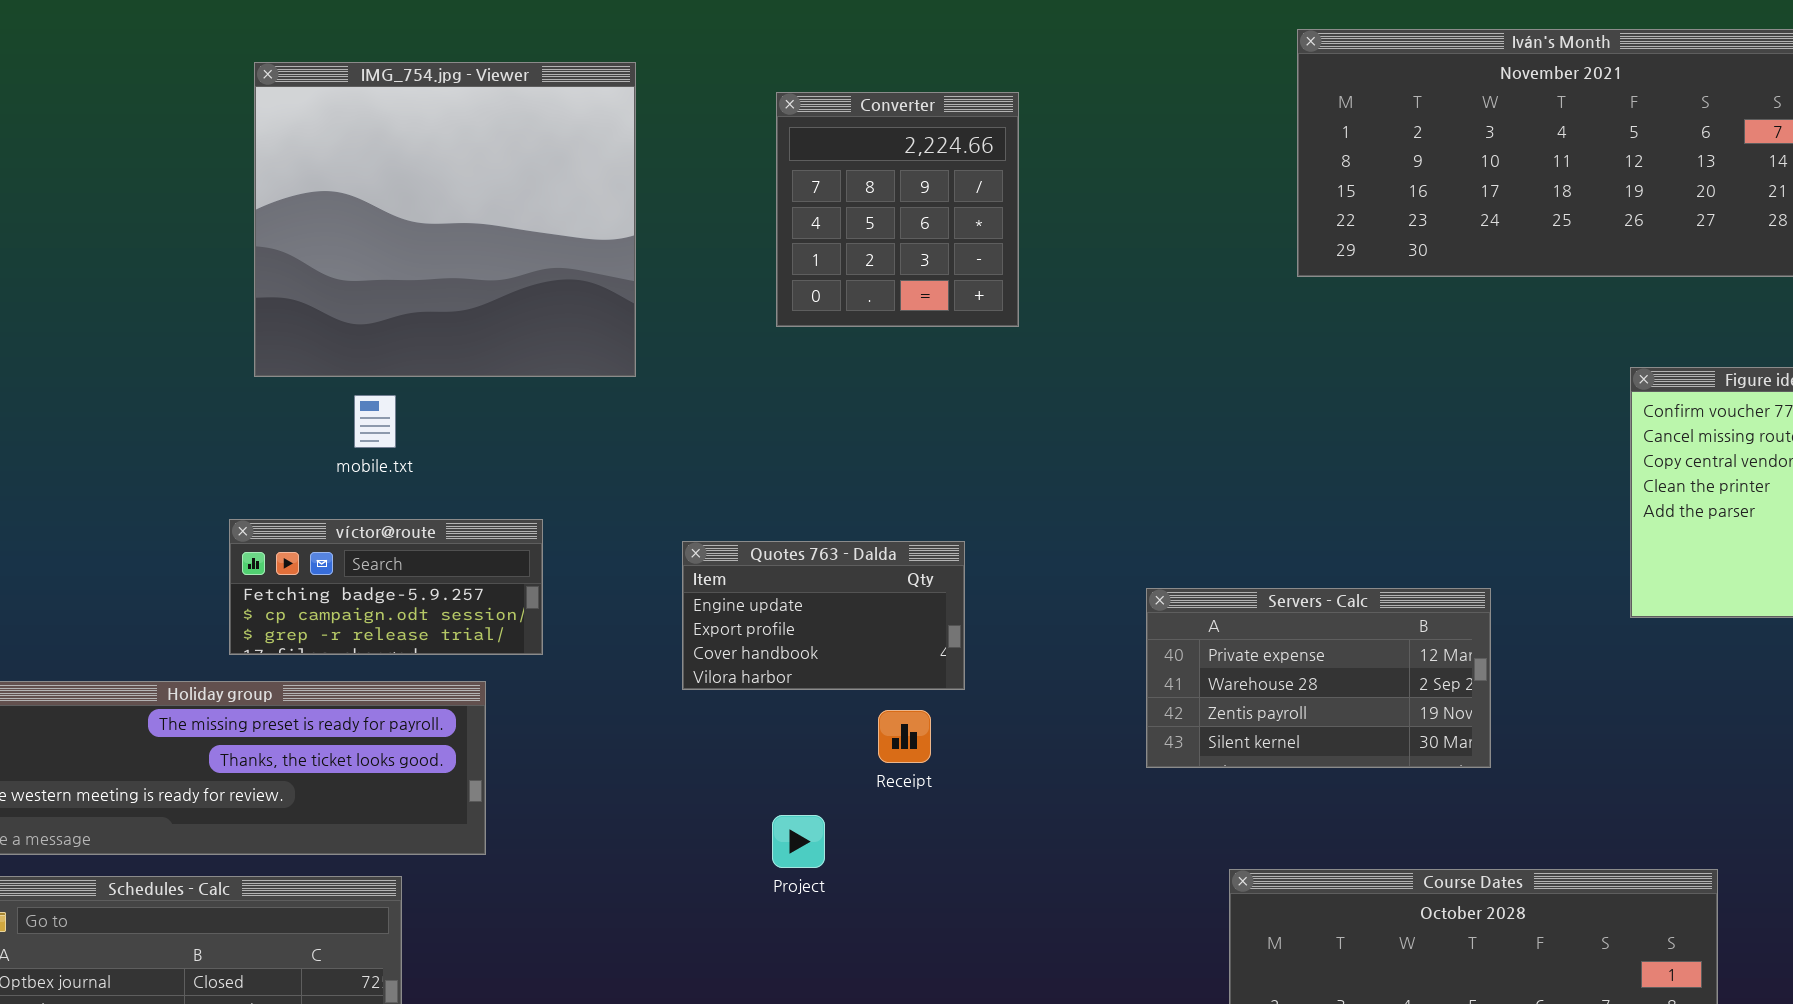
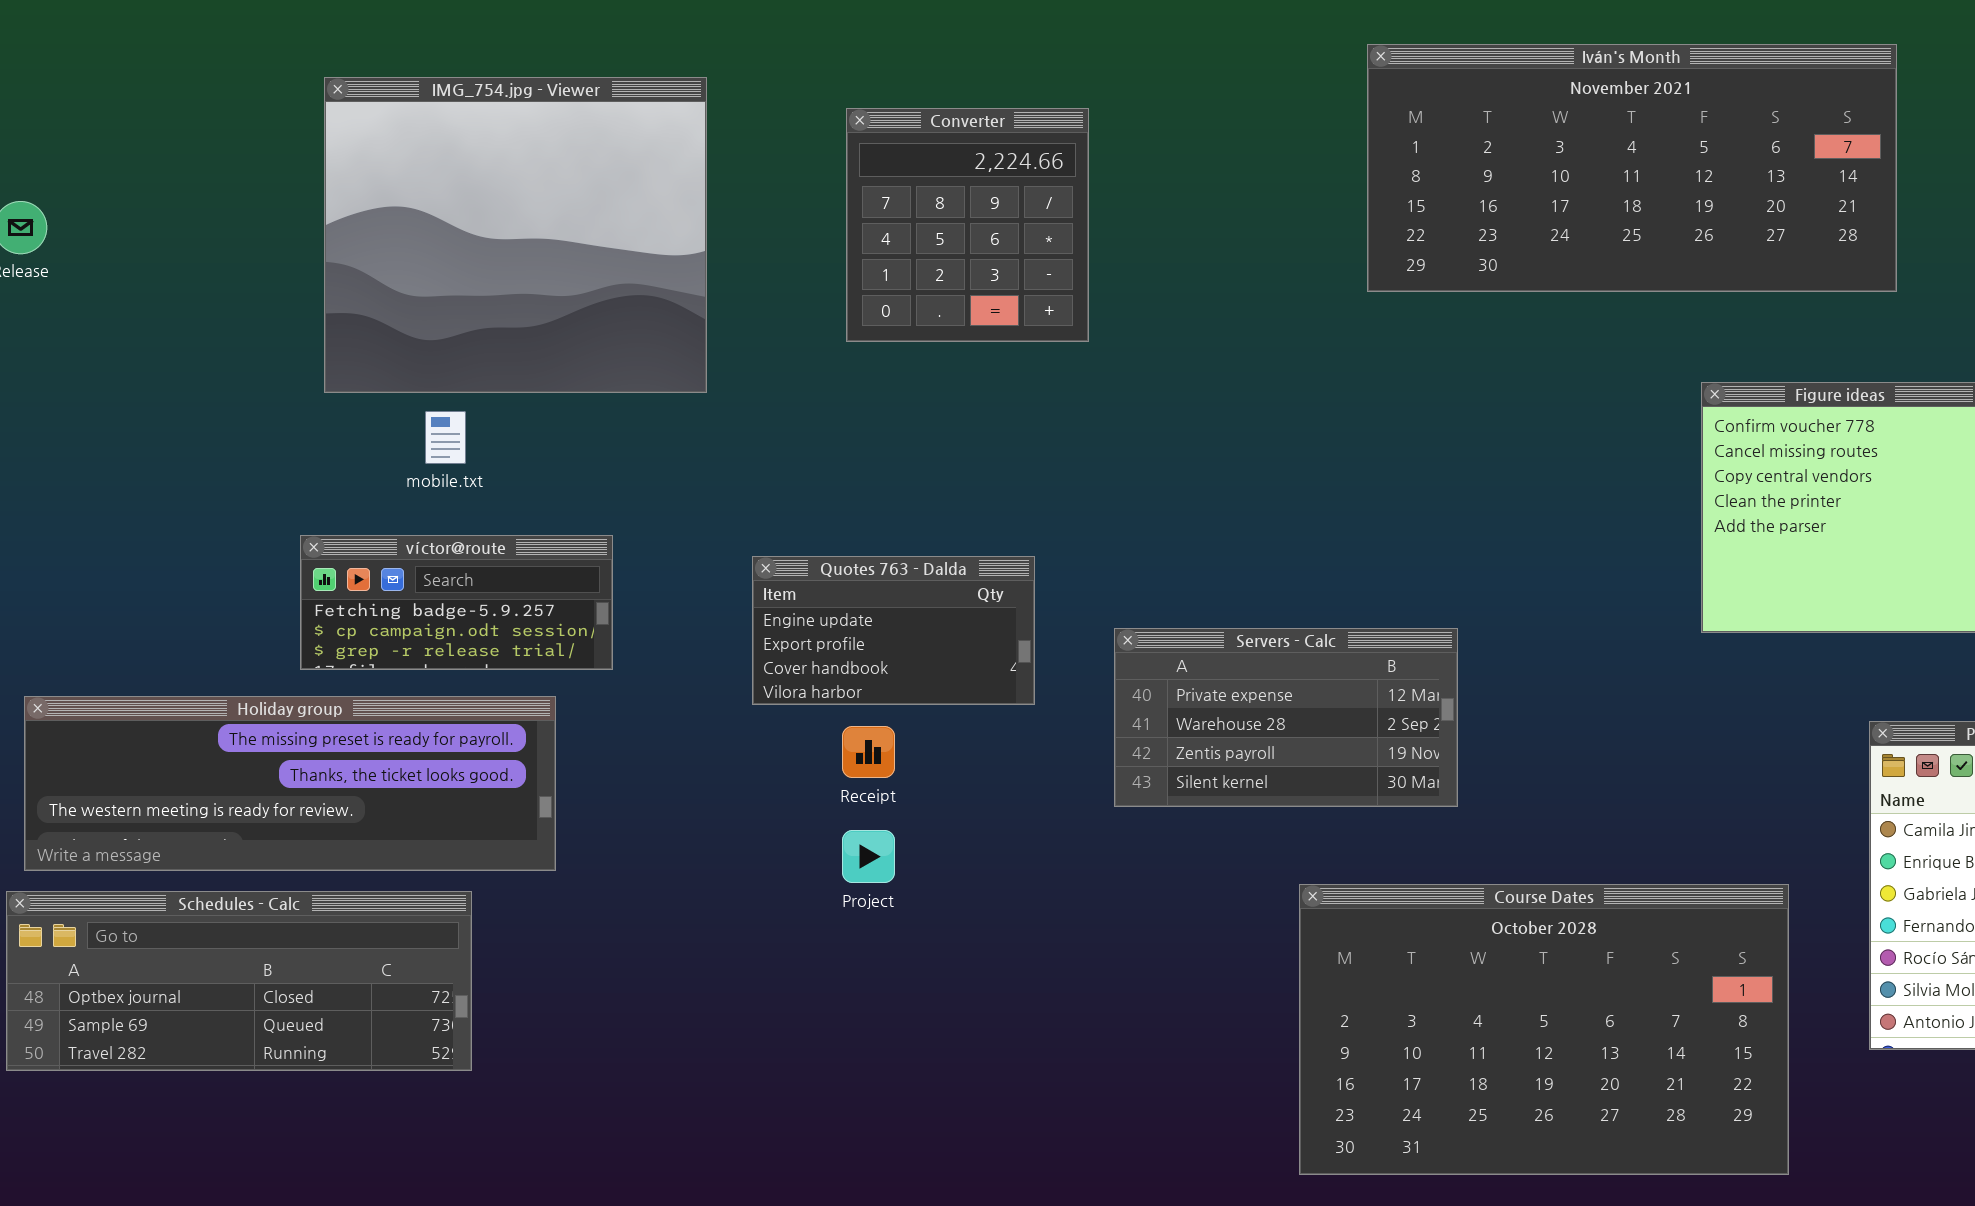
Servers - Calc: [1146,588,1491,768] -> [1114,628,1458,807], moved
Receipt: [878,710,931,763] -> [842,726,895,778], moved

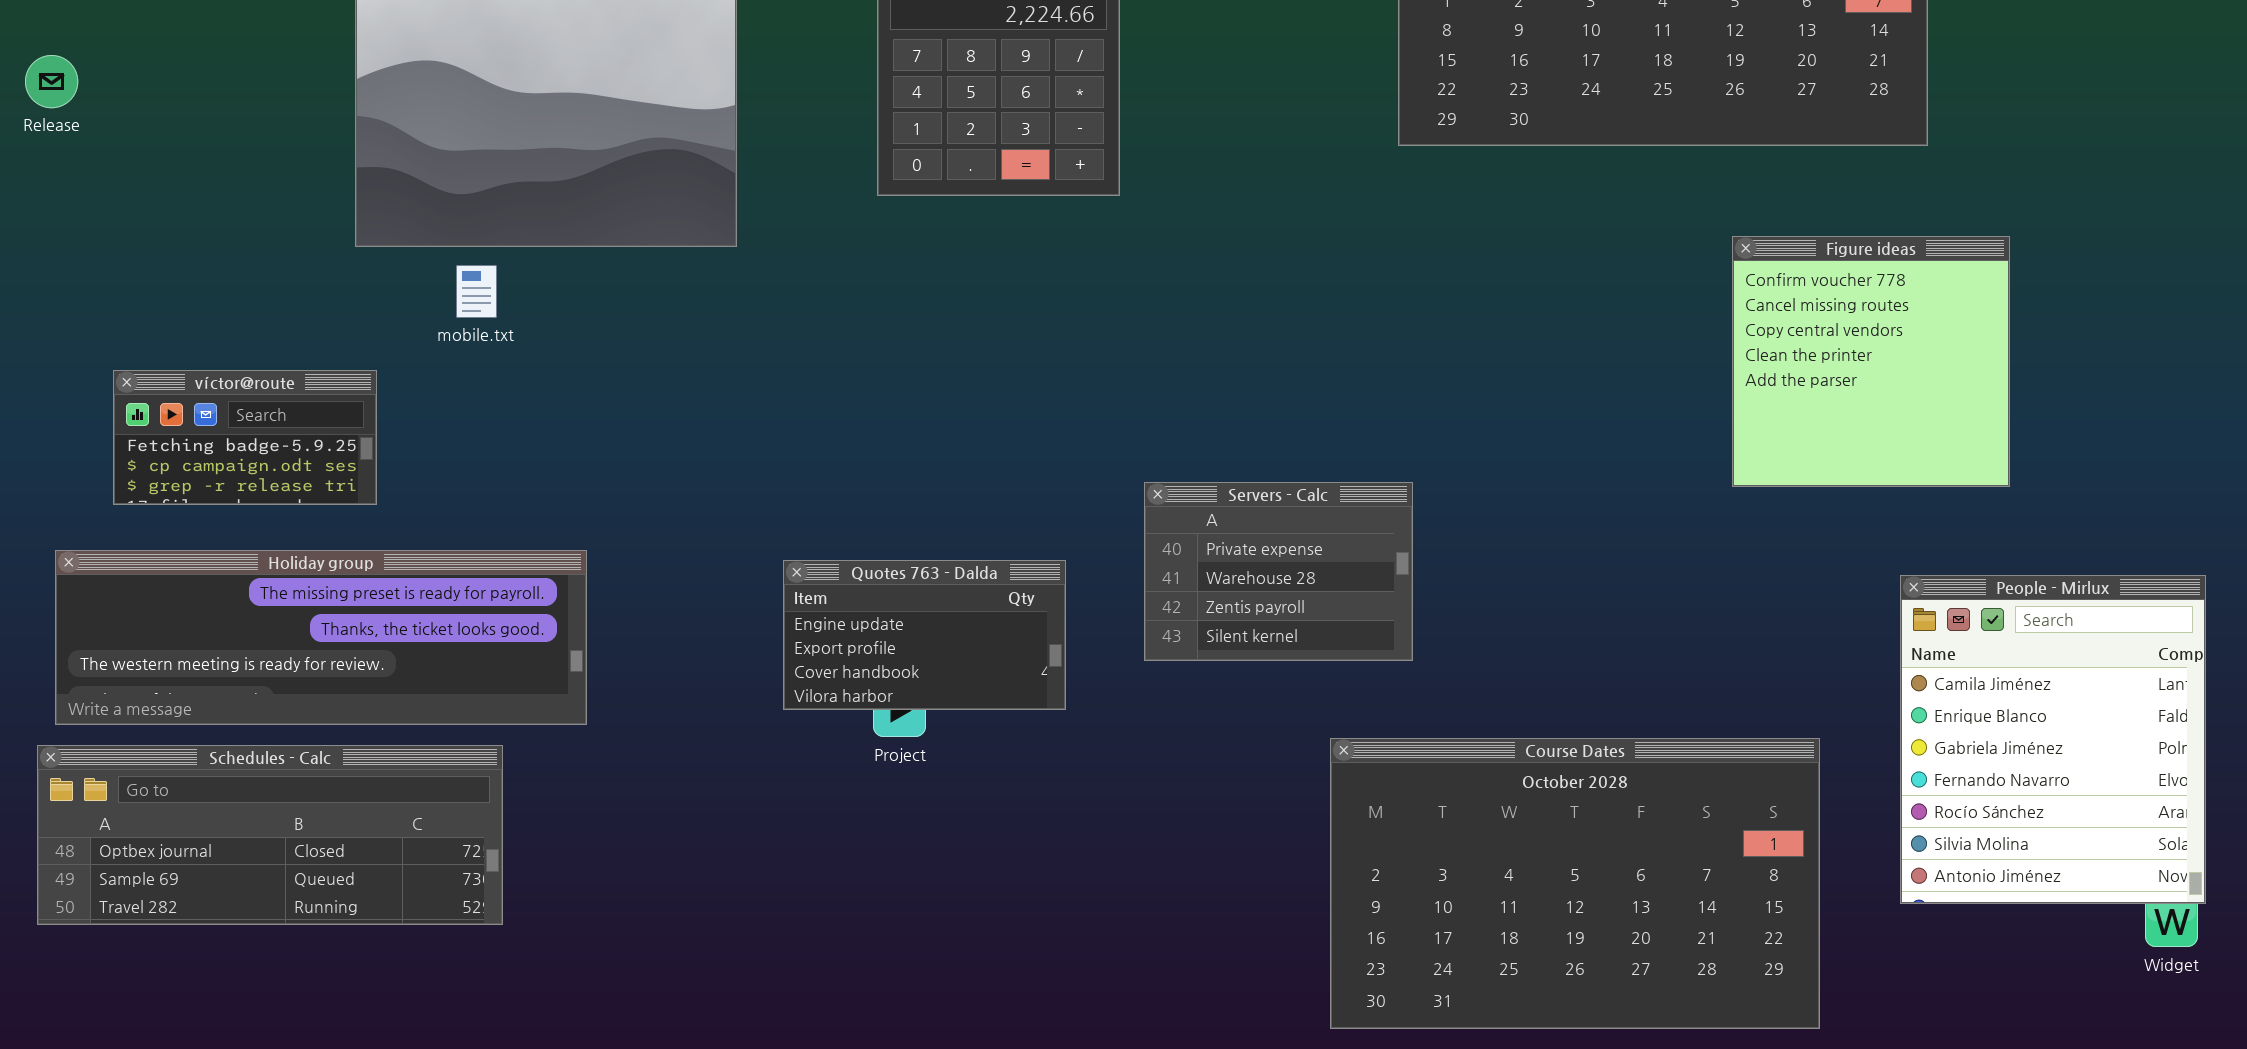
víctor@route: [300,535,613,670] -> [113,370,377,505], moved, resized
Quotes 763 - Dalda: [752,556,1035,705] -> [783,560,1066,710], moved
Servers - Calc: [1114,628,1458,807] -> [1144,482,1413,661], resized

